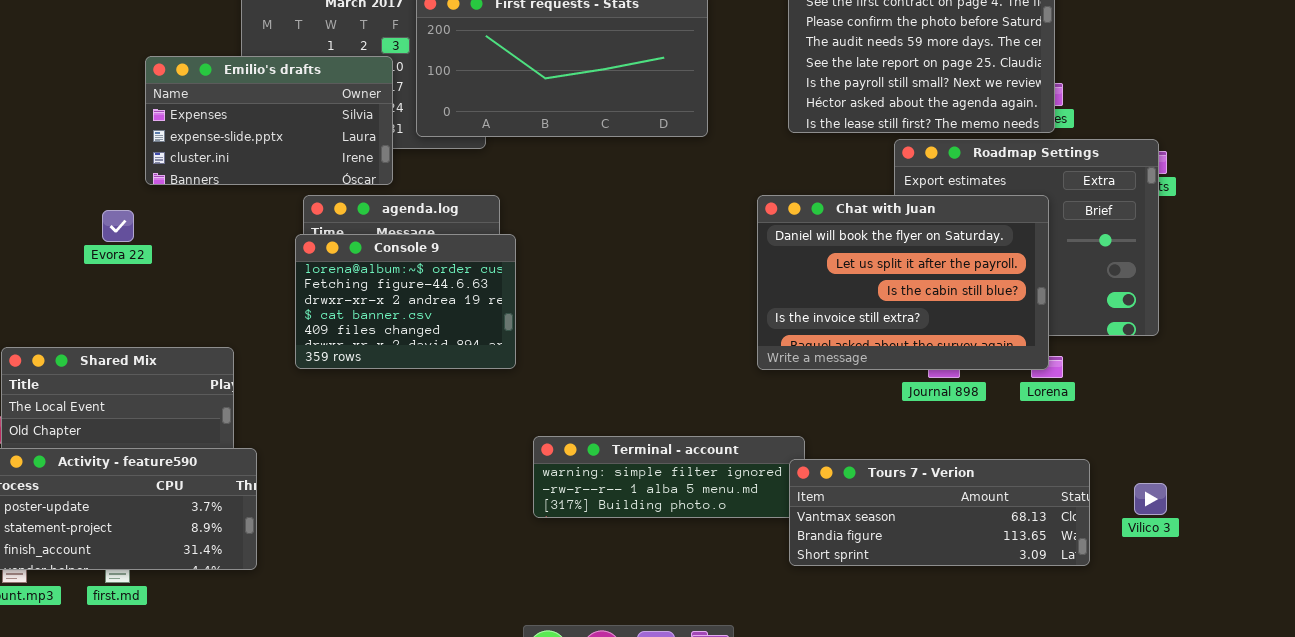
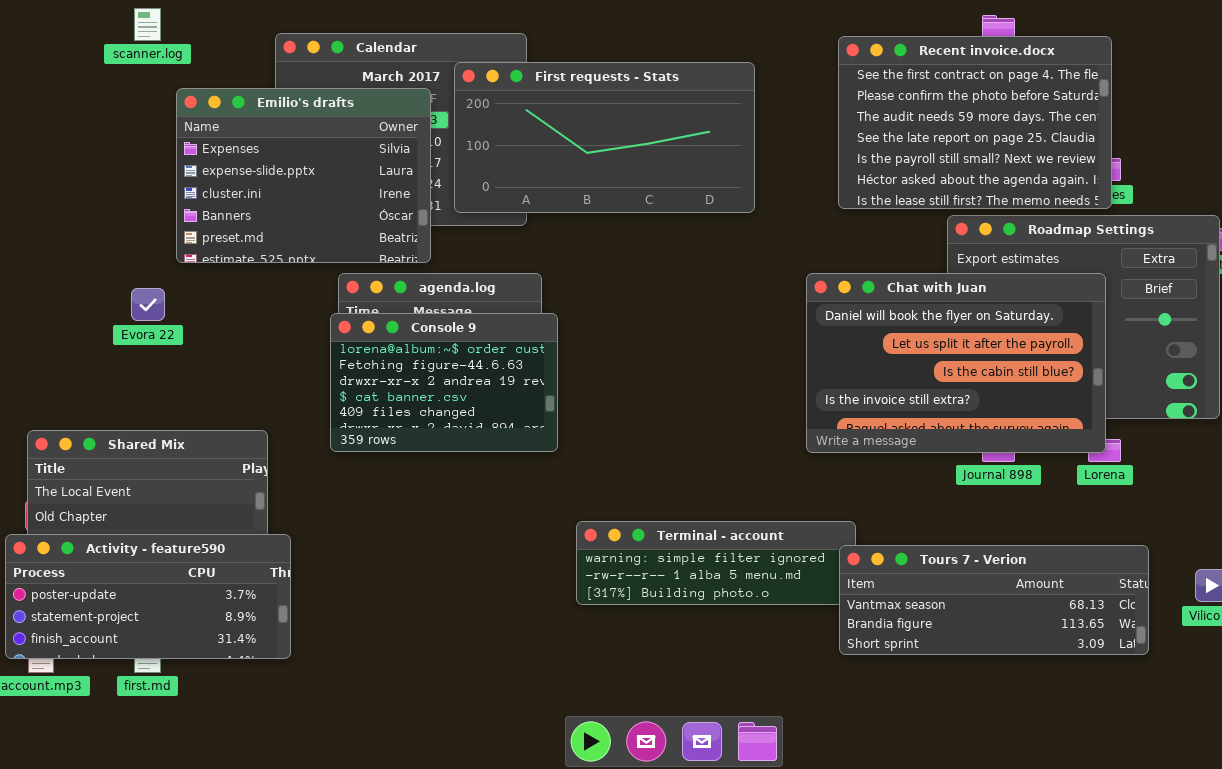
Emilio's drafts: [145,56,393,185] -> [176,88,431,263], resized

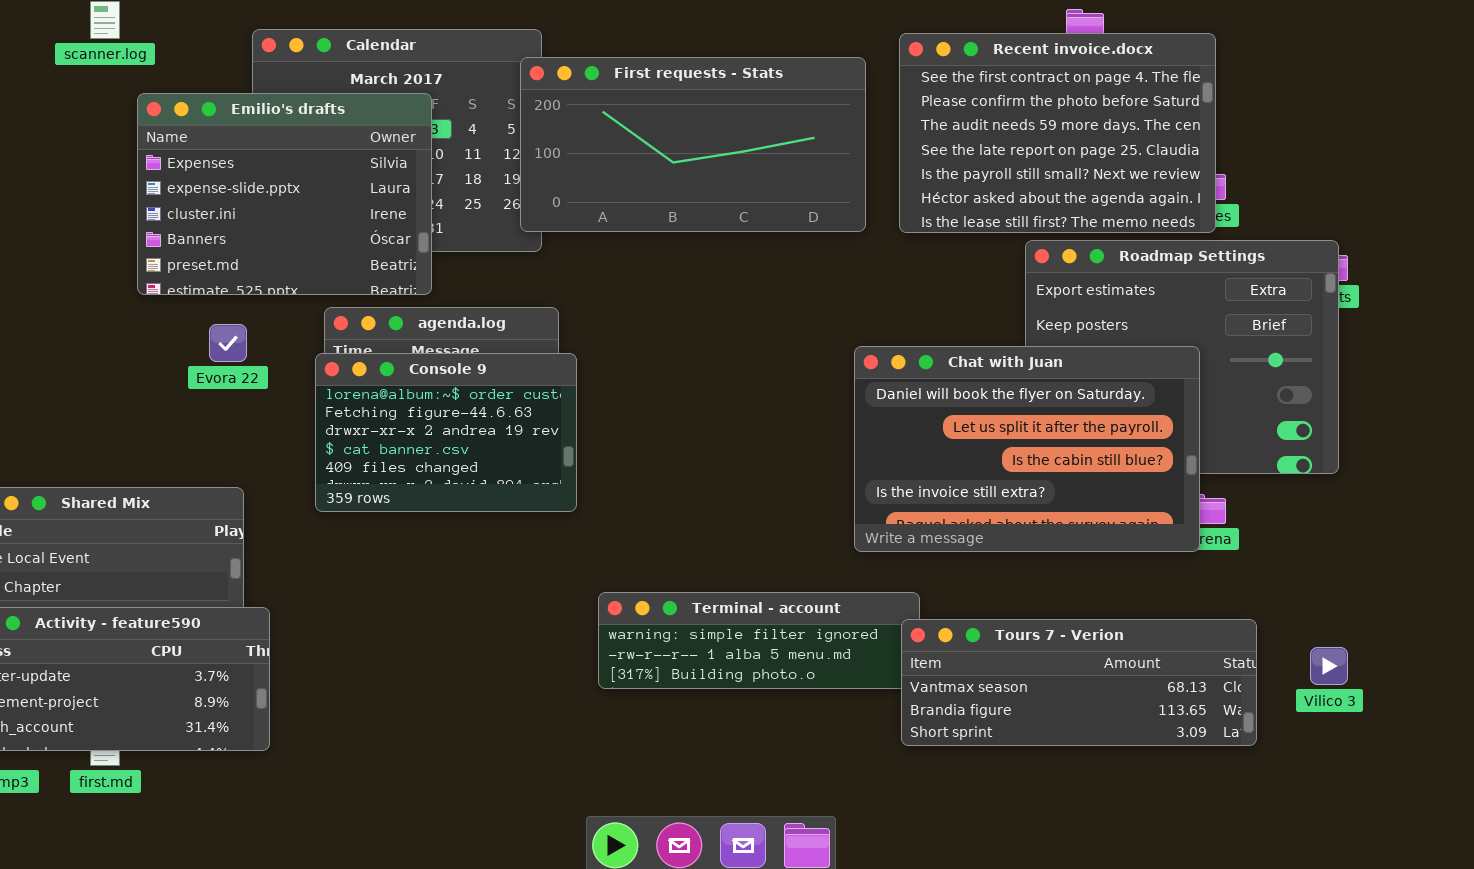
First requests - Stats: [454,62,755,213] -> [520,57,866,232], moved
Chat with Juan: [806,273,1106,453] -> [854,346,1200,552], moved
Evora 22: [131,288,165,321] -> [209,324,247,362], moved

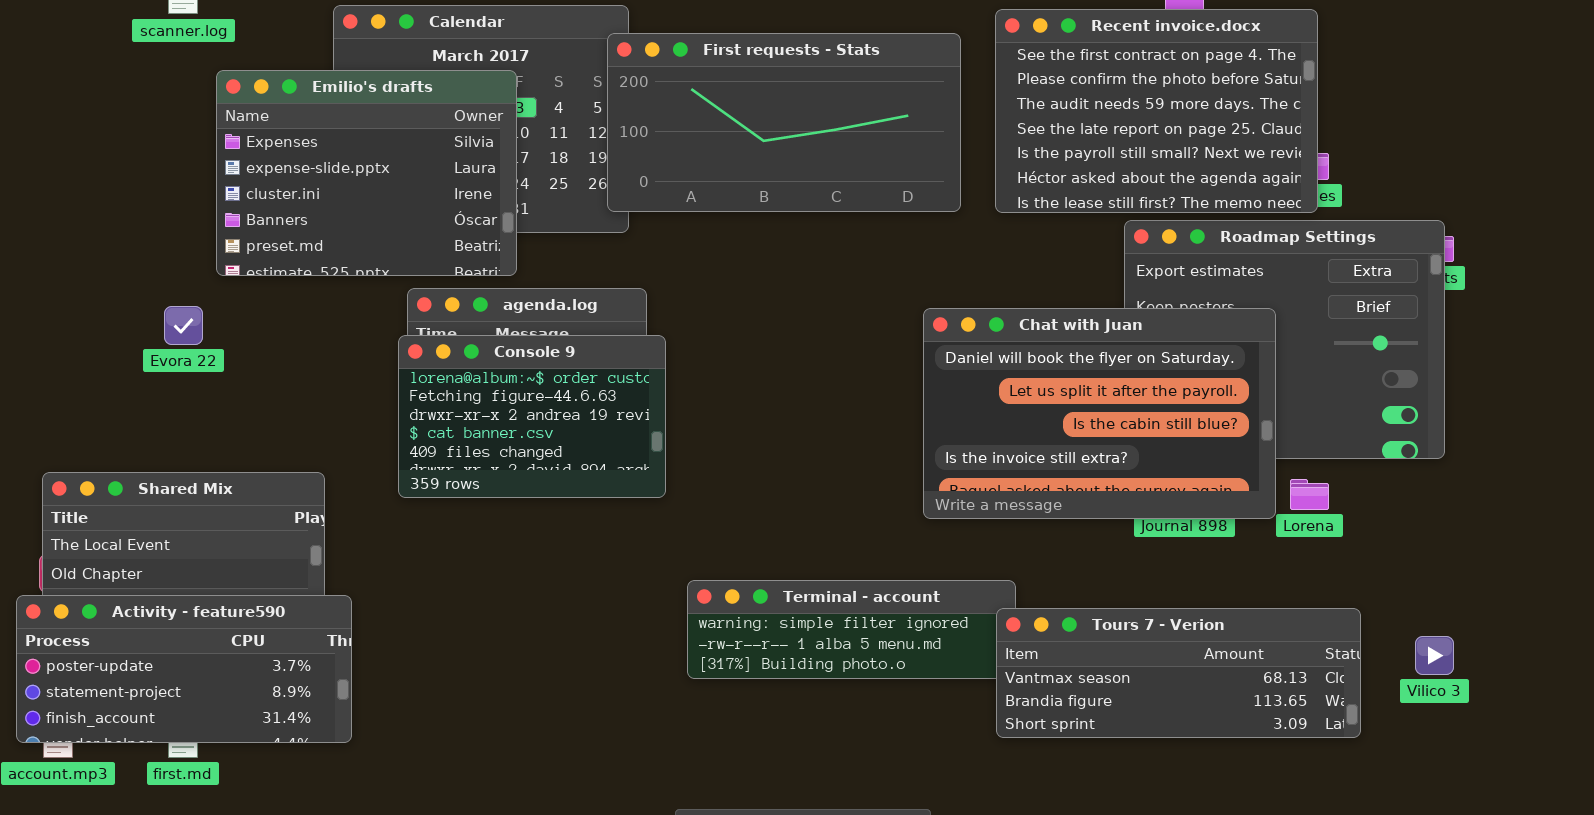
Evora 22: [209,324,247,362] -> [164,306,203,345], moved
Chat with Juan: [854,346,1200,552] -> [923,308,1276,519], moved

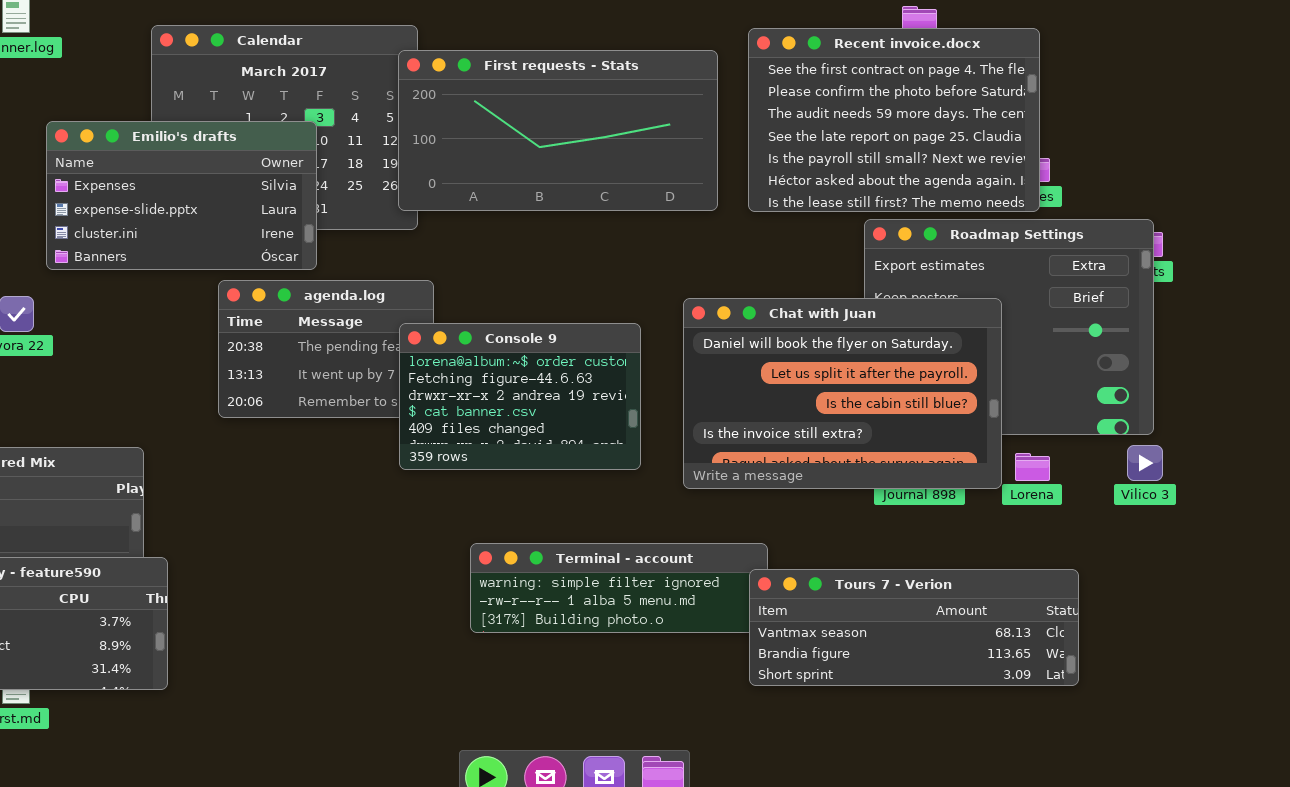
Emilio's drafts: [216,70,517,276] -> [46,121,317,270], resized
Console 9: [398,335,666,498] -> [399,323,641,470], moved
Vilico 3: [1415,636,1454,675] -> [1127,445,1163,481], moved

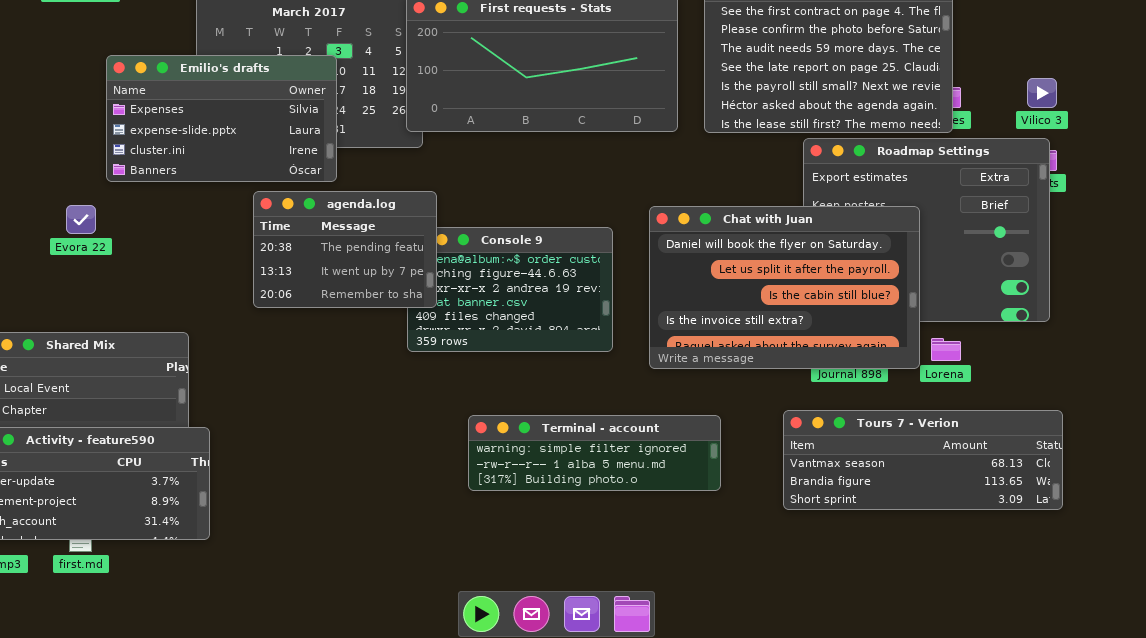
agenda.log: [218,280,434,418] -> [253,191,437,308], raised
Vilico 3: [1127,445,1163,481] -> [1027,78,1057,108], moved
Tours 7 - Verion: [749,569,1079,686] -> [783,410,1063,510], moved

